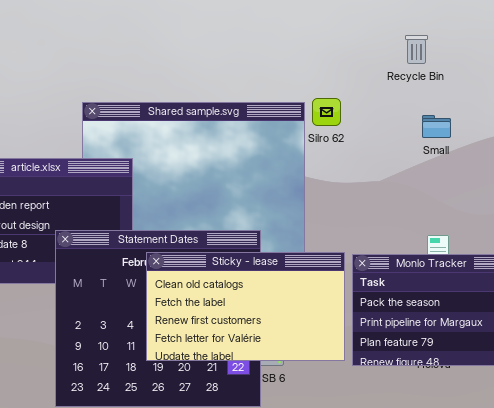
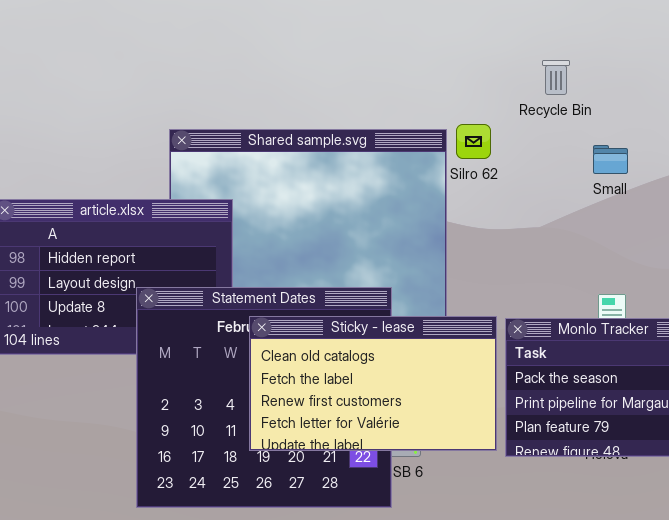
Recycle Bin: [405,35,428,64] -> [542,60,570,95], moved

